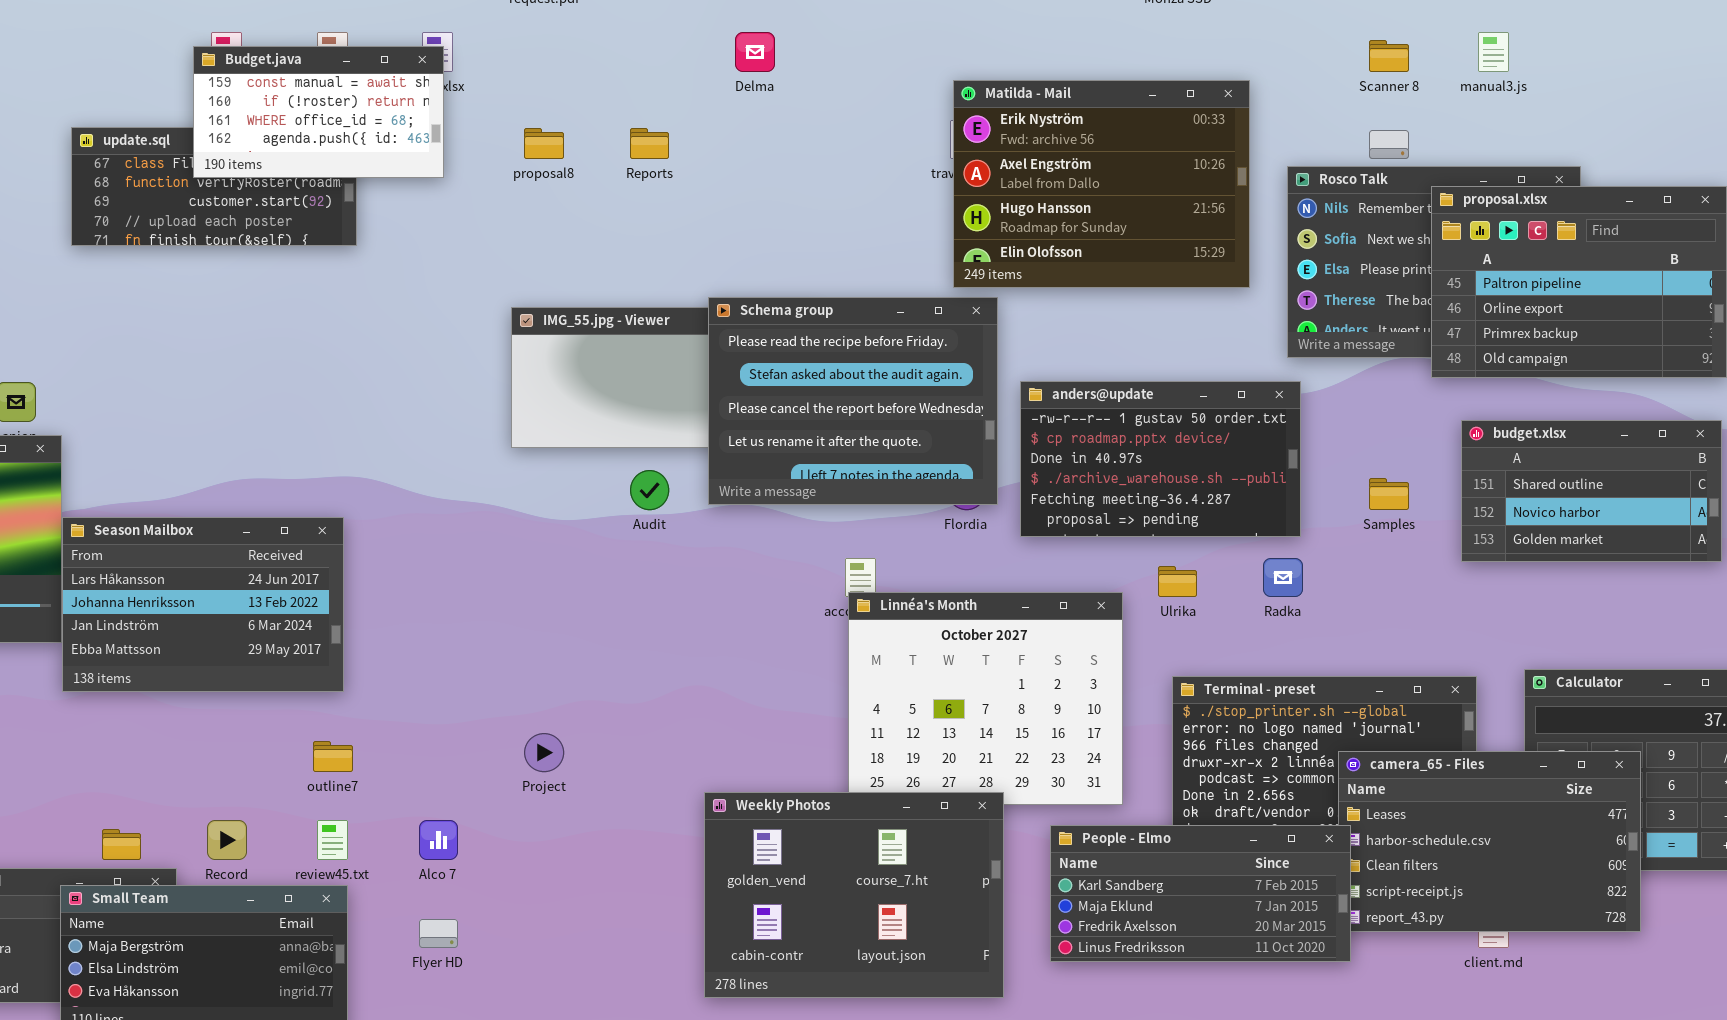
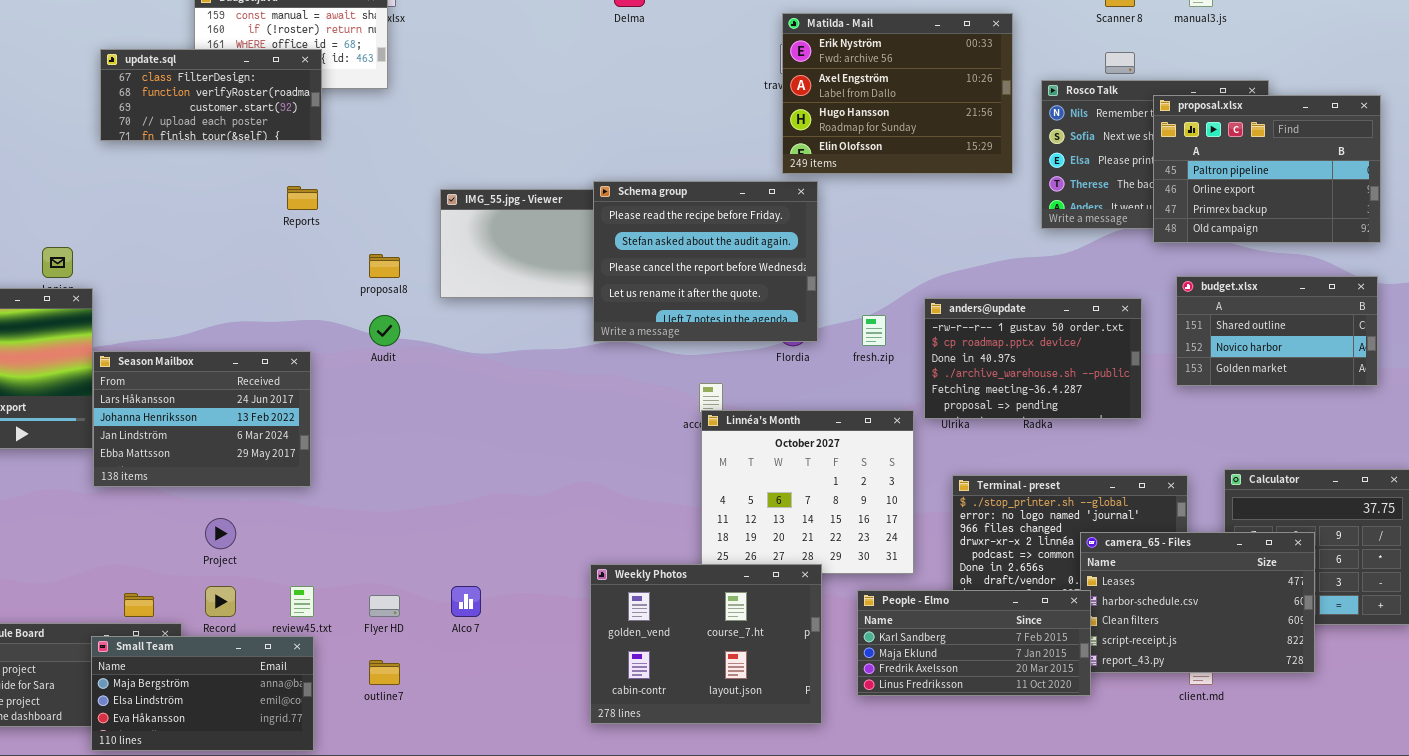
update.sql: [71,127,357,246] -> [100,49,322,141], raised
proposal8: [524,128,564,159] -> [369,254,400,278], moved
Reports: [630,128,669,159] -> [287,186,318,210], moved
anders@update: [1020,381,1301,537] -> [924,298,1142,419], moved
Audit: [630,470,669,510] -> [369,315,400,346], moved
Project: [524,733,564,772] -> [205,518,236,549], moved
outline7: [313,741,353,772] -> [369,660,400,685], moved
Alco 7: [419,820,458,860] -> [451,586,481,617], moved
Flyer HD: [419,919,458,948] -> [369,595,400,617], moved

